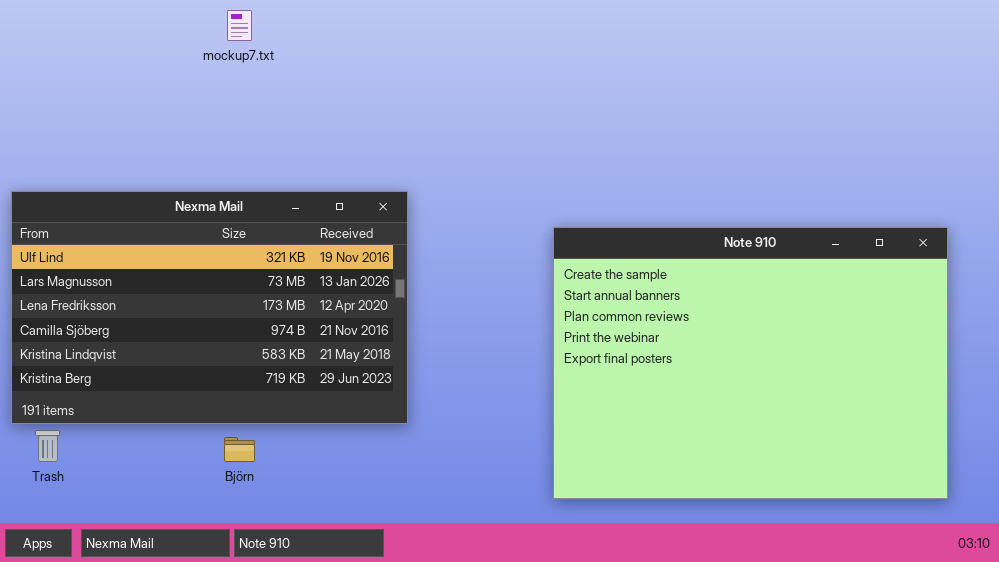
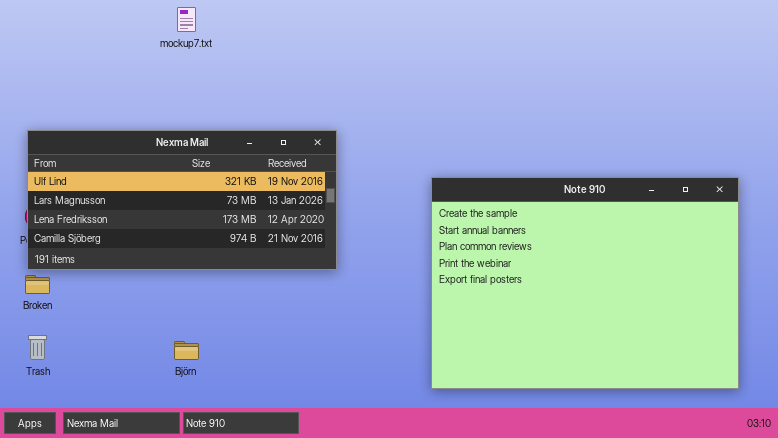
Nexma Mail: [11,191,408,424] -> [27,130,337,270], moved, resized

